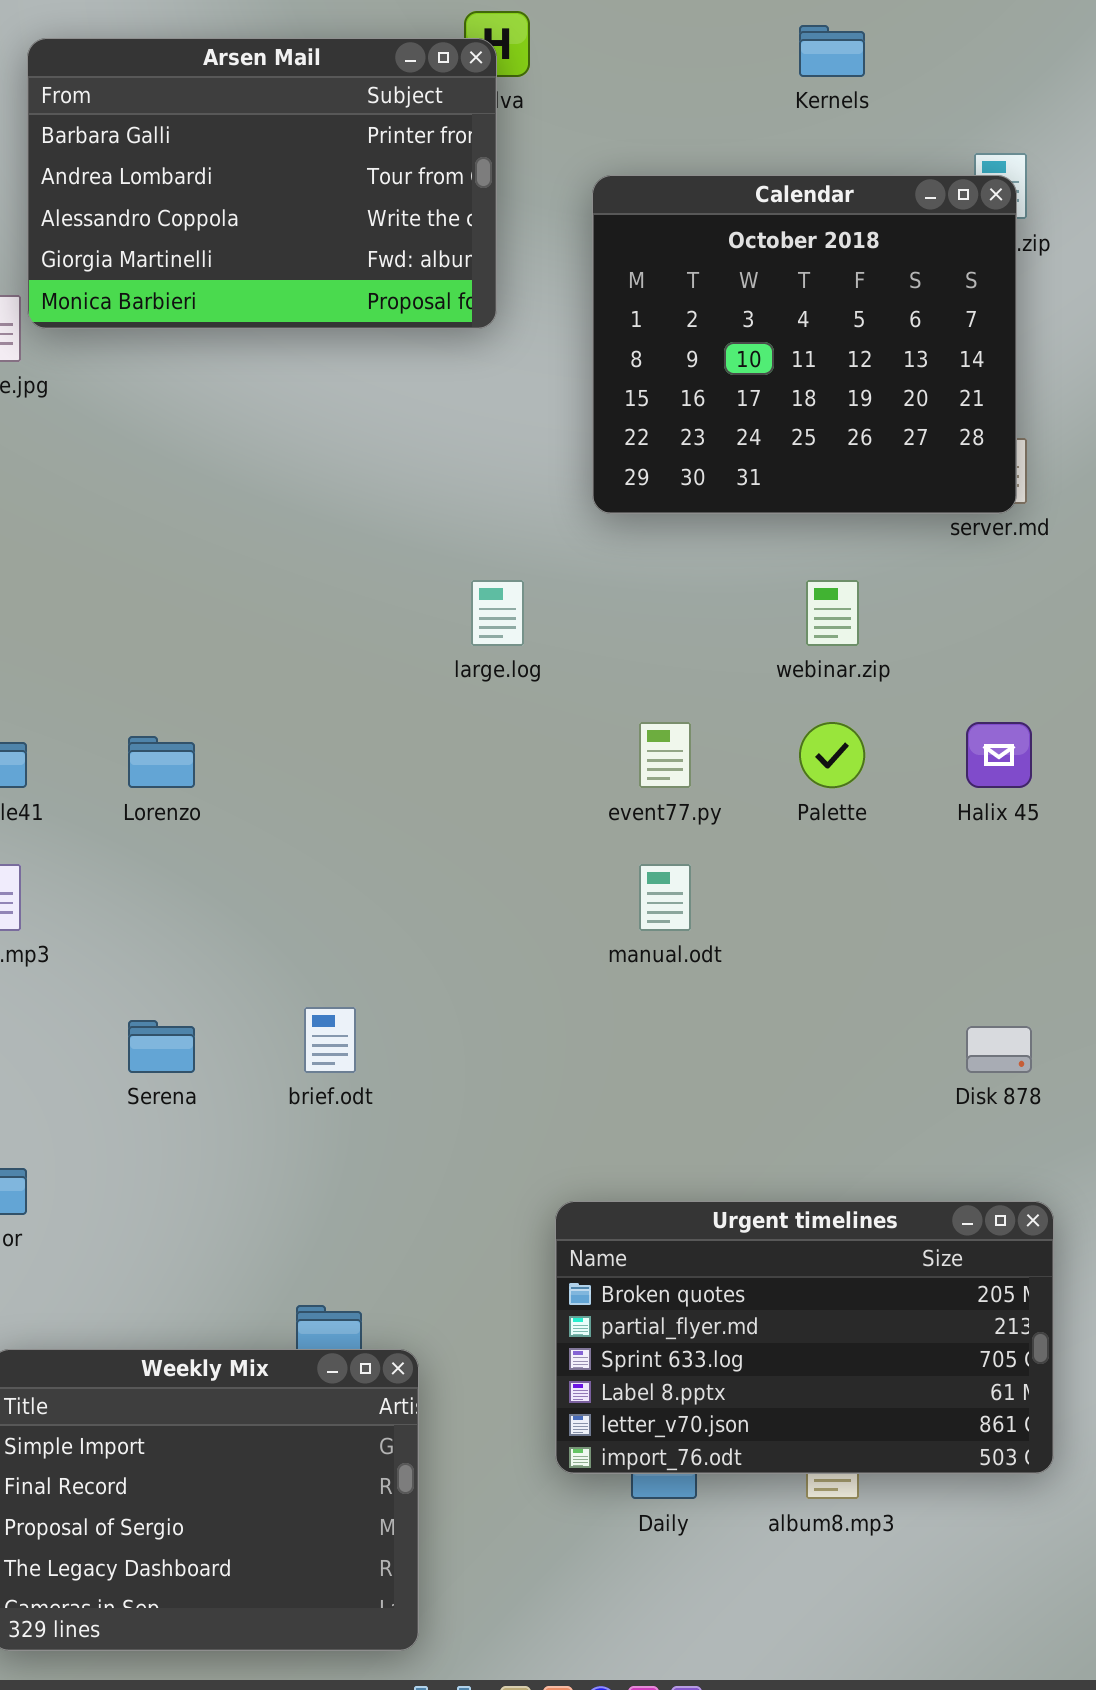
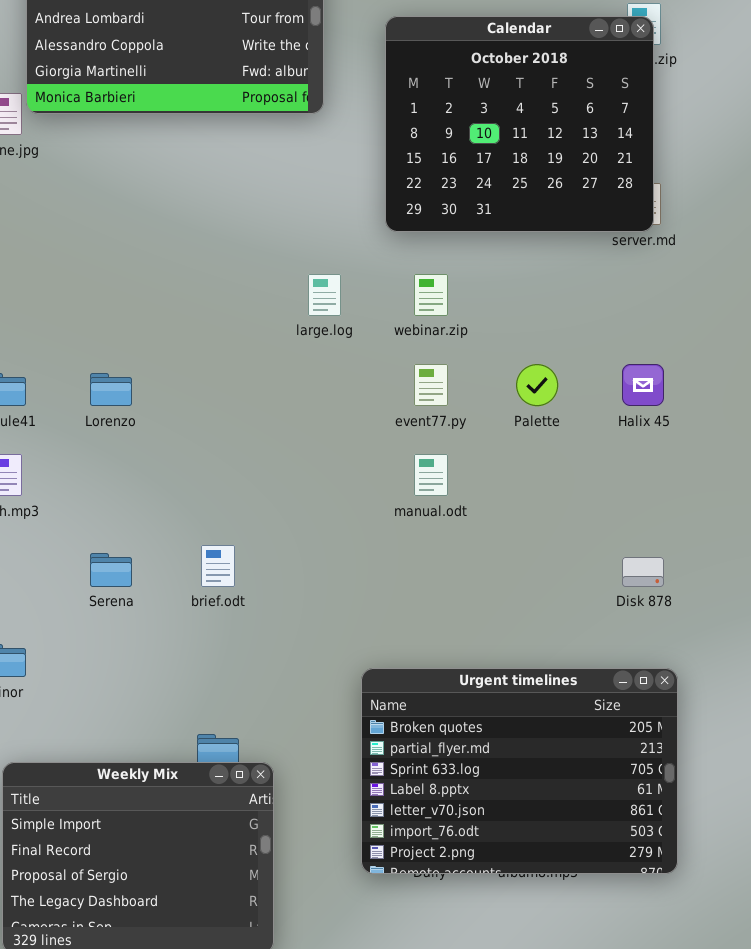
webinar.zip: [806,580,859,646] -> [414,274,448,316], moved
Urgent timelines: [555,1201,1054,1474] -> [361,668,678,874], resized

